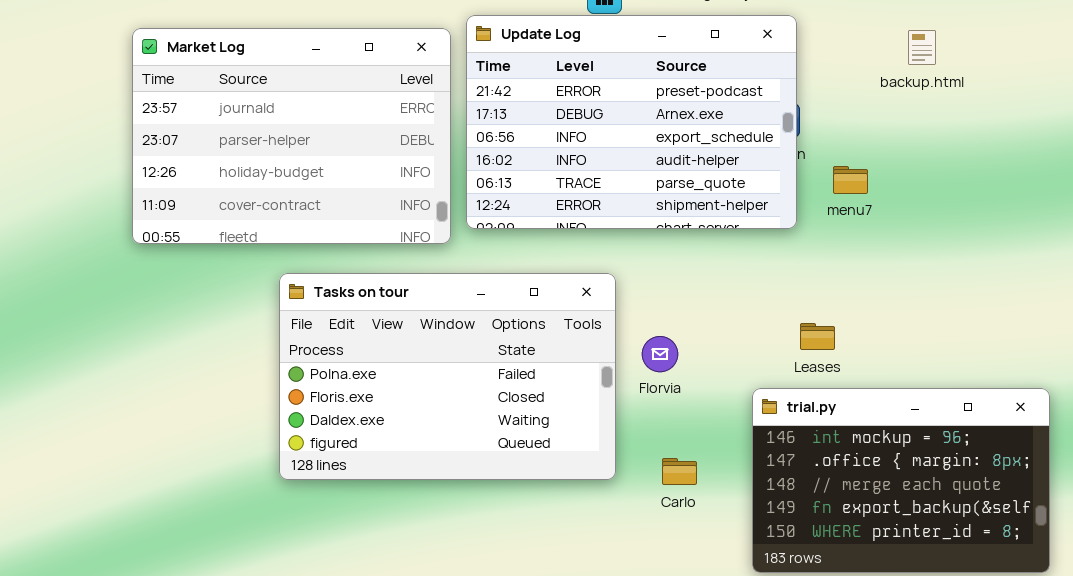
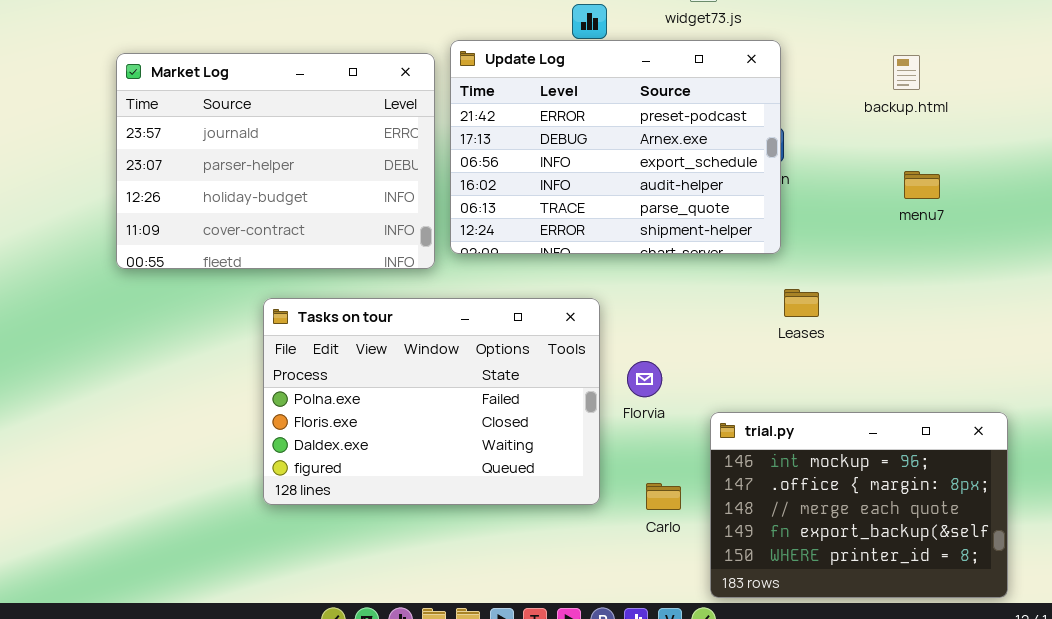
menu7: [833,166,868,194] -> [904,171,940,199], moved
Leases: [800,323,835,350] -> [784,289,819,317], moved
trial.py: [752,388,1050,573] -> [710,412,1008,598], moved

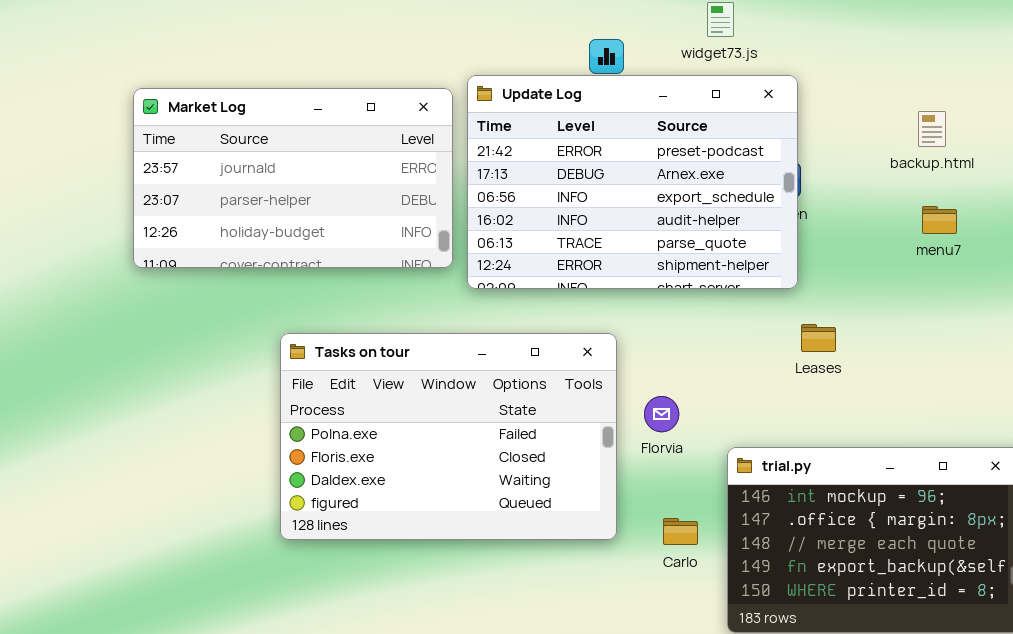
Market Log: [116,53,435,269] -> [133,88,453,268], resized
backup.html: [893,55,920,90] -> [918,111,946,147], moved

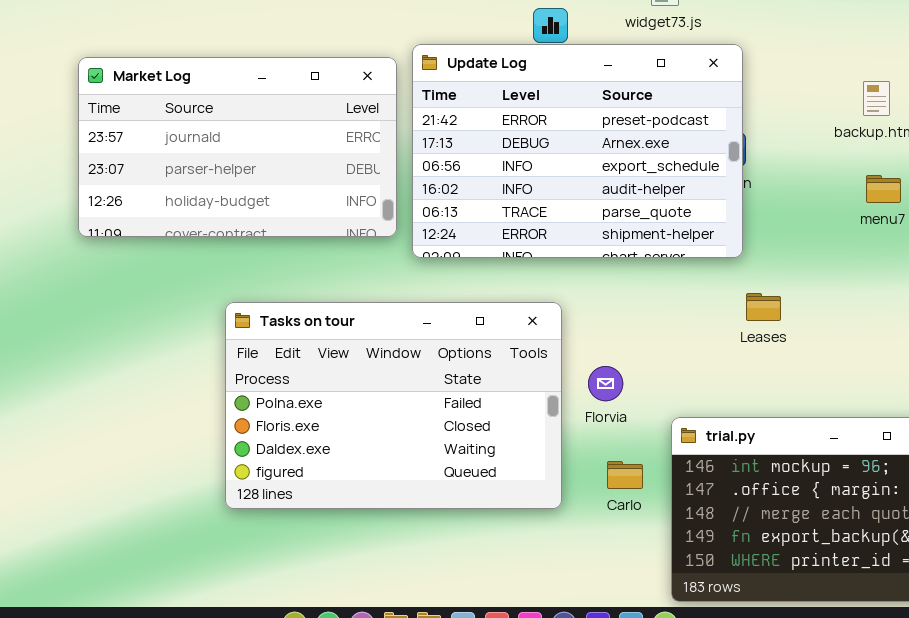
Carlo: [663,518,698,545] -> [607,461,643,489], moved

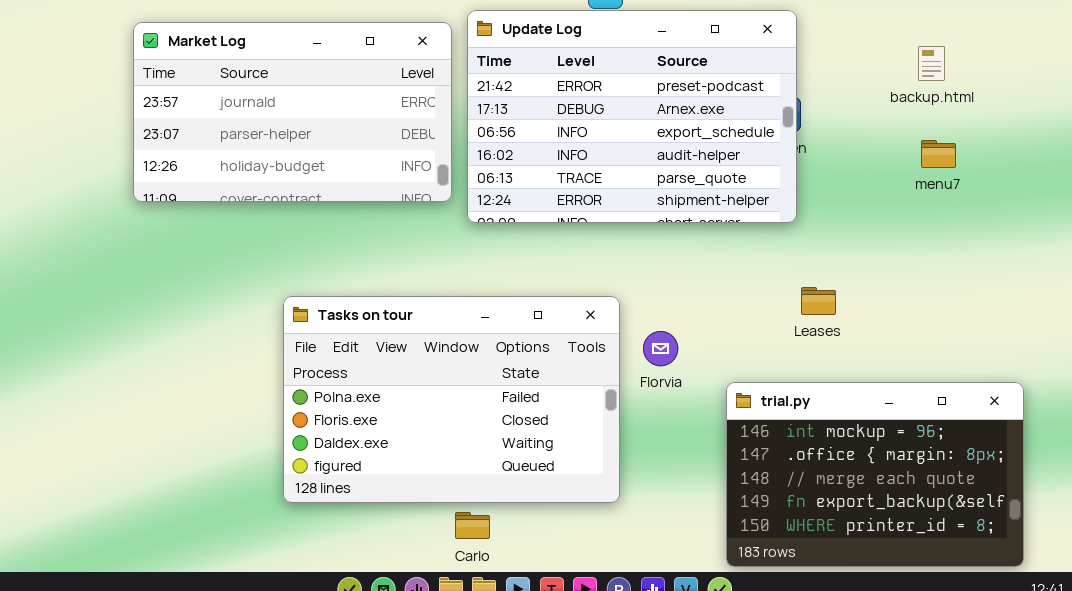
Leases: [746,293,781,321] -> [801,287,836,315], moved
Tasks on tour: [225,302,562,509] -> [283,296,620,503], moved
Carlo: [607,461,643,489] -> [455,512,490,539], moved

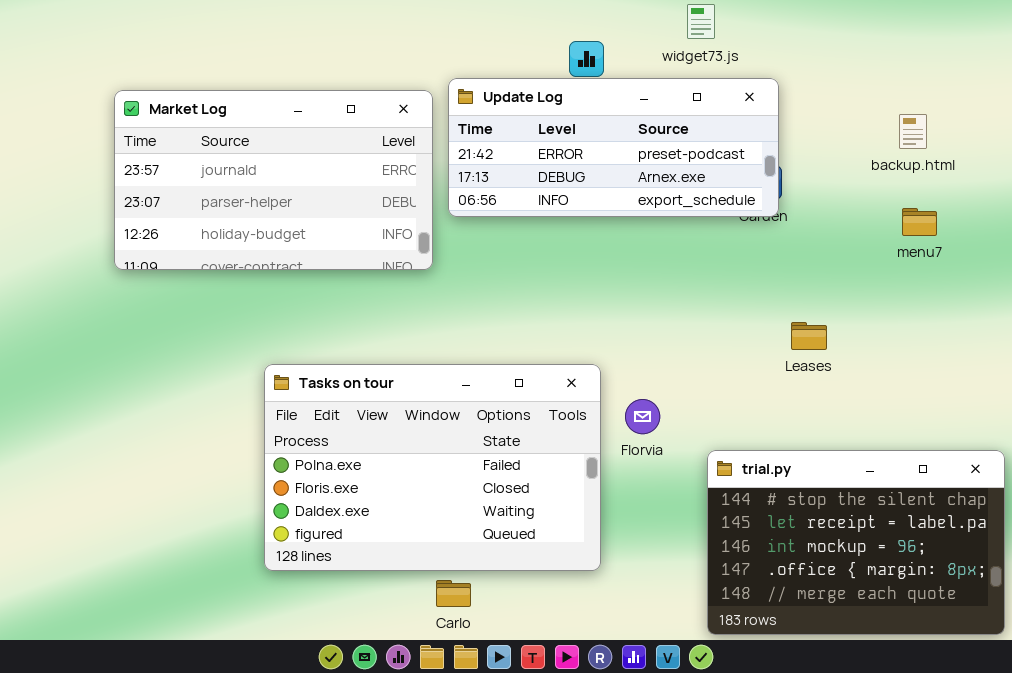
Update Log: [467,10,797,223] -> [448,78,779,217], resized
Leases: [801,287,836,315] -> [791,322,827,350], moved
trial.py: [726,382,1024,567] -> [707,450,1005,635], scrolled up 2 rows

